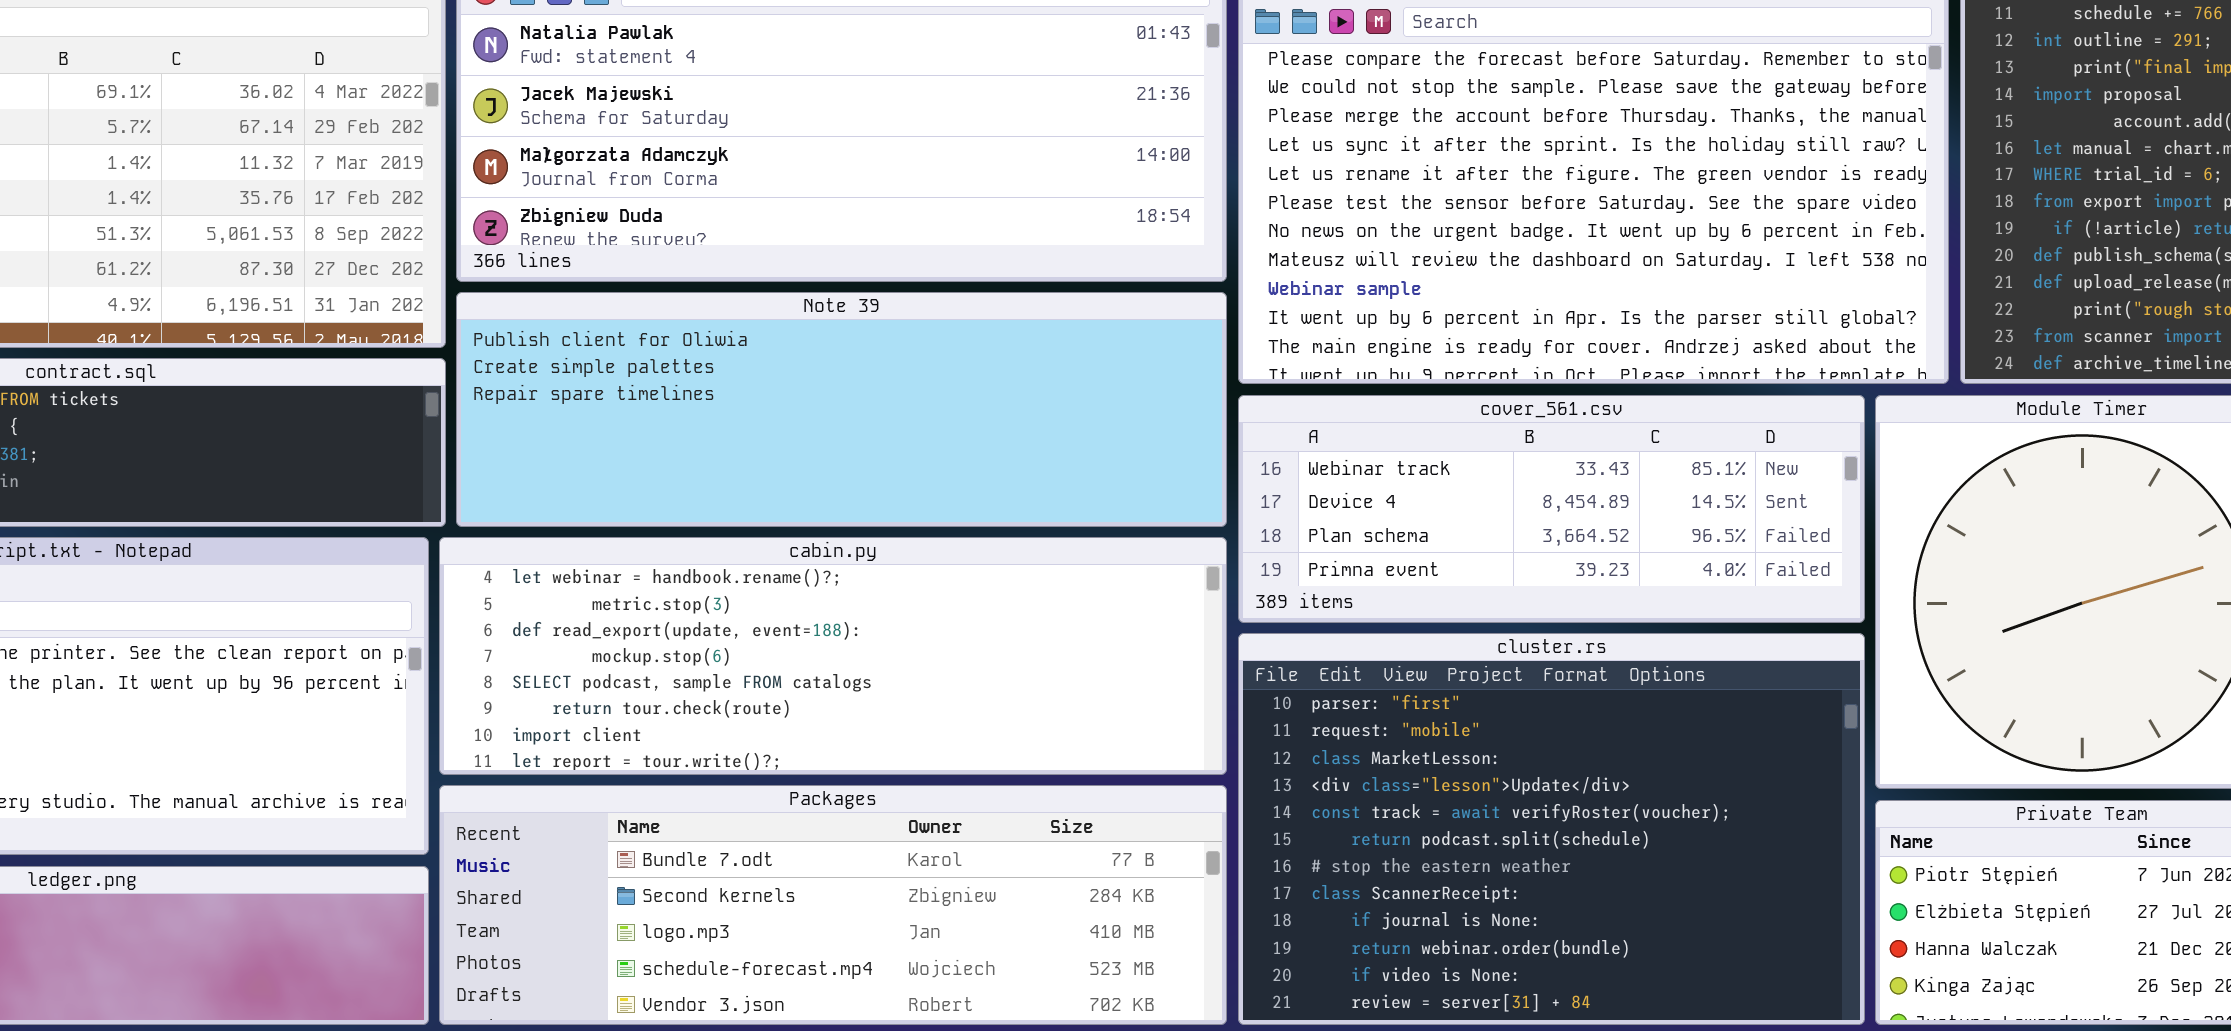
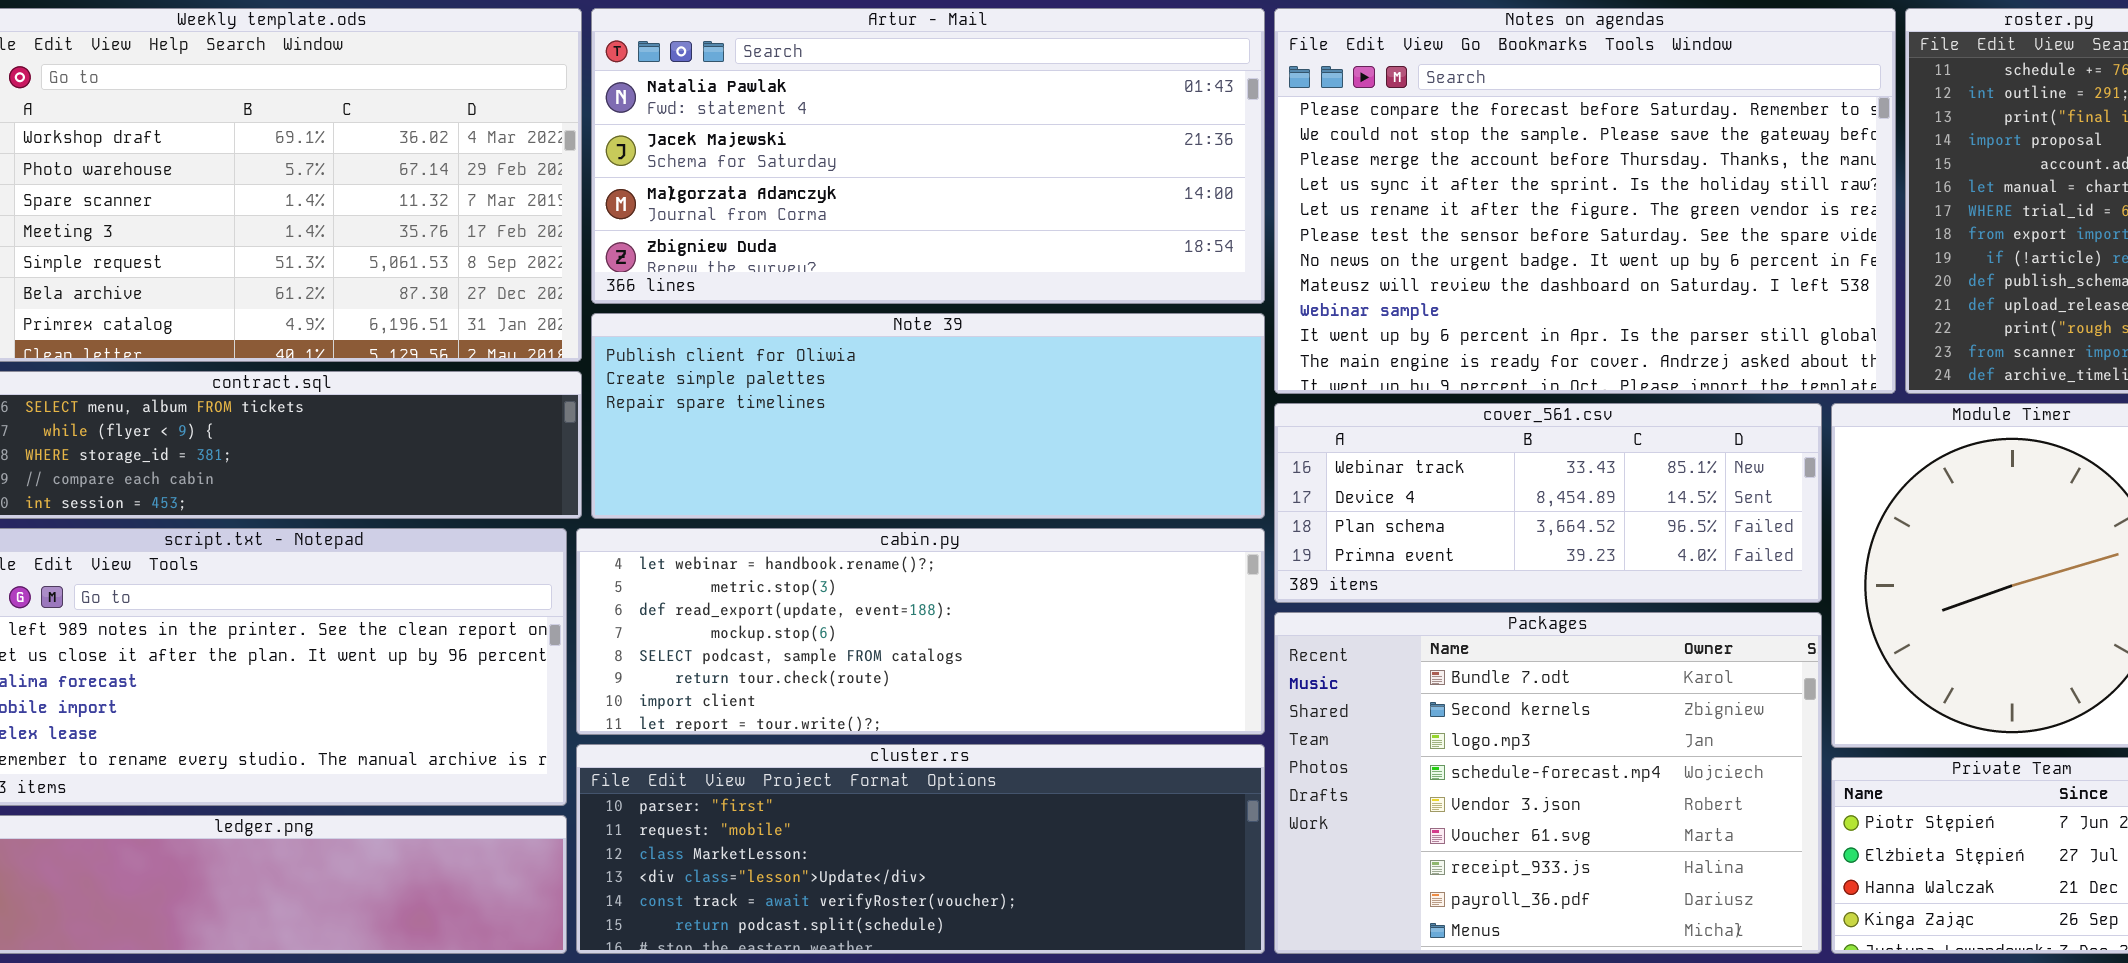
cluster.rs: [1238,633,1865,1025] -> [576,744,1265,954], moved, resized
Packages: [439,785,1227,1025] -> [1274,612,1822,954], moved, resized

